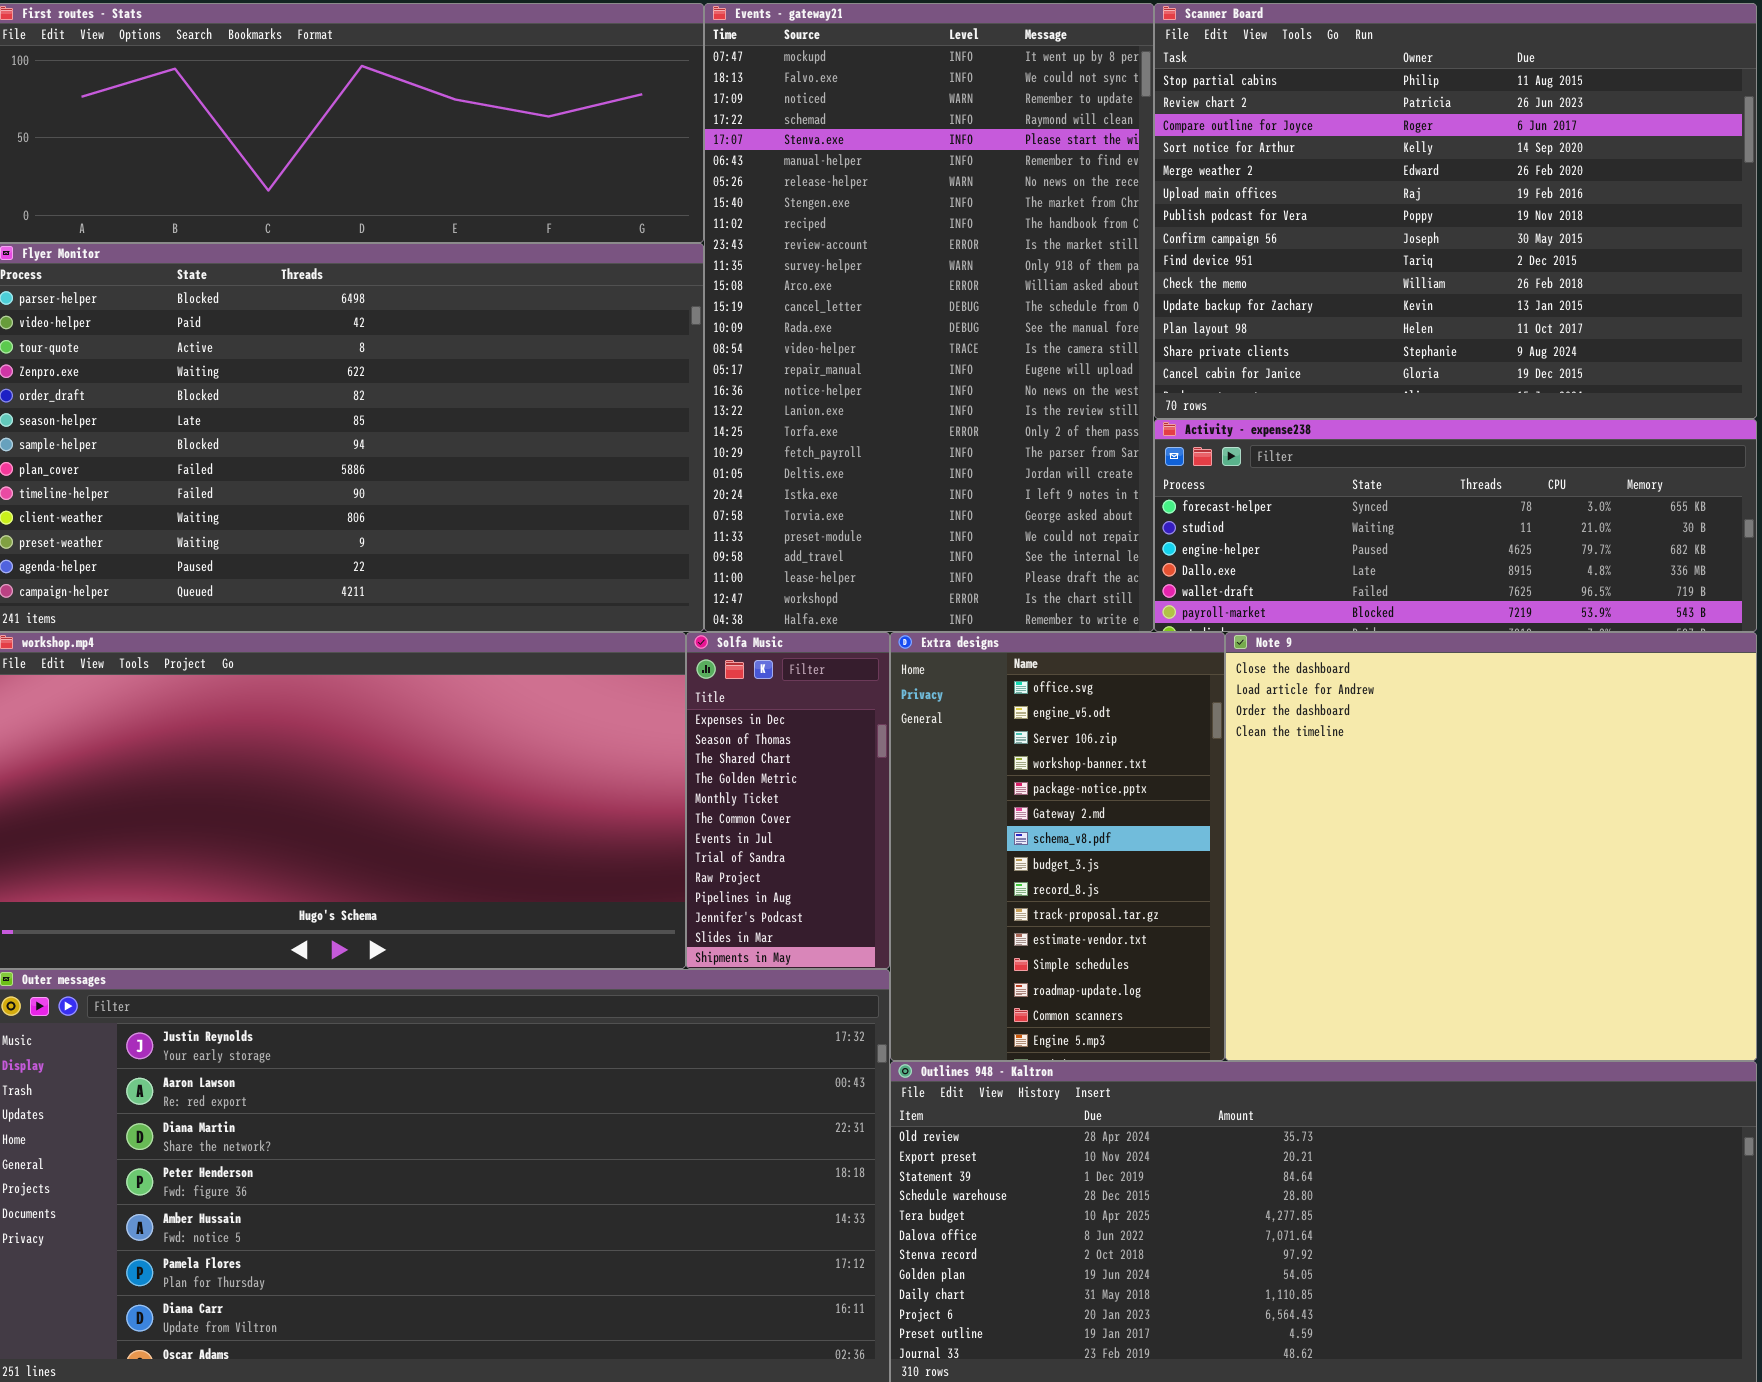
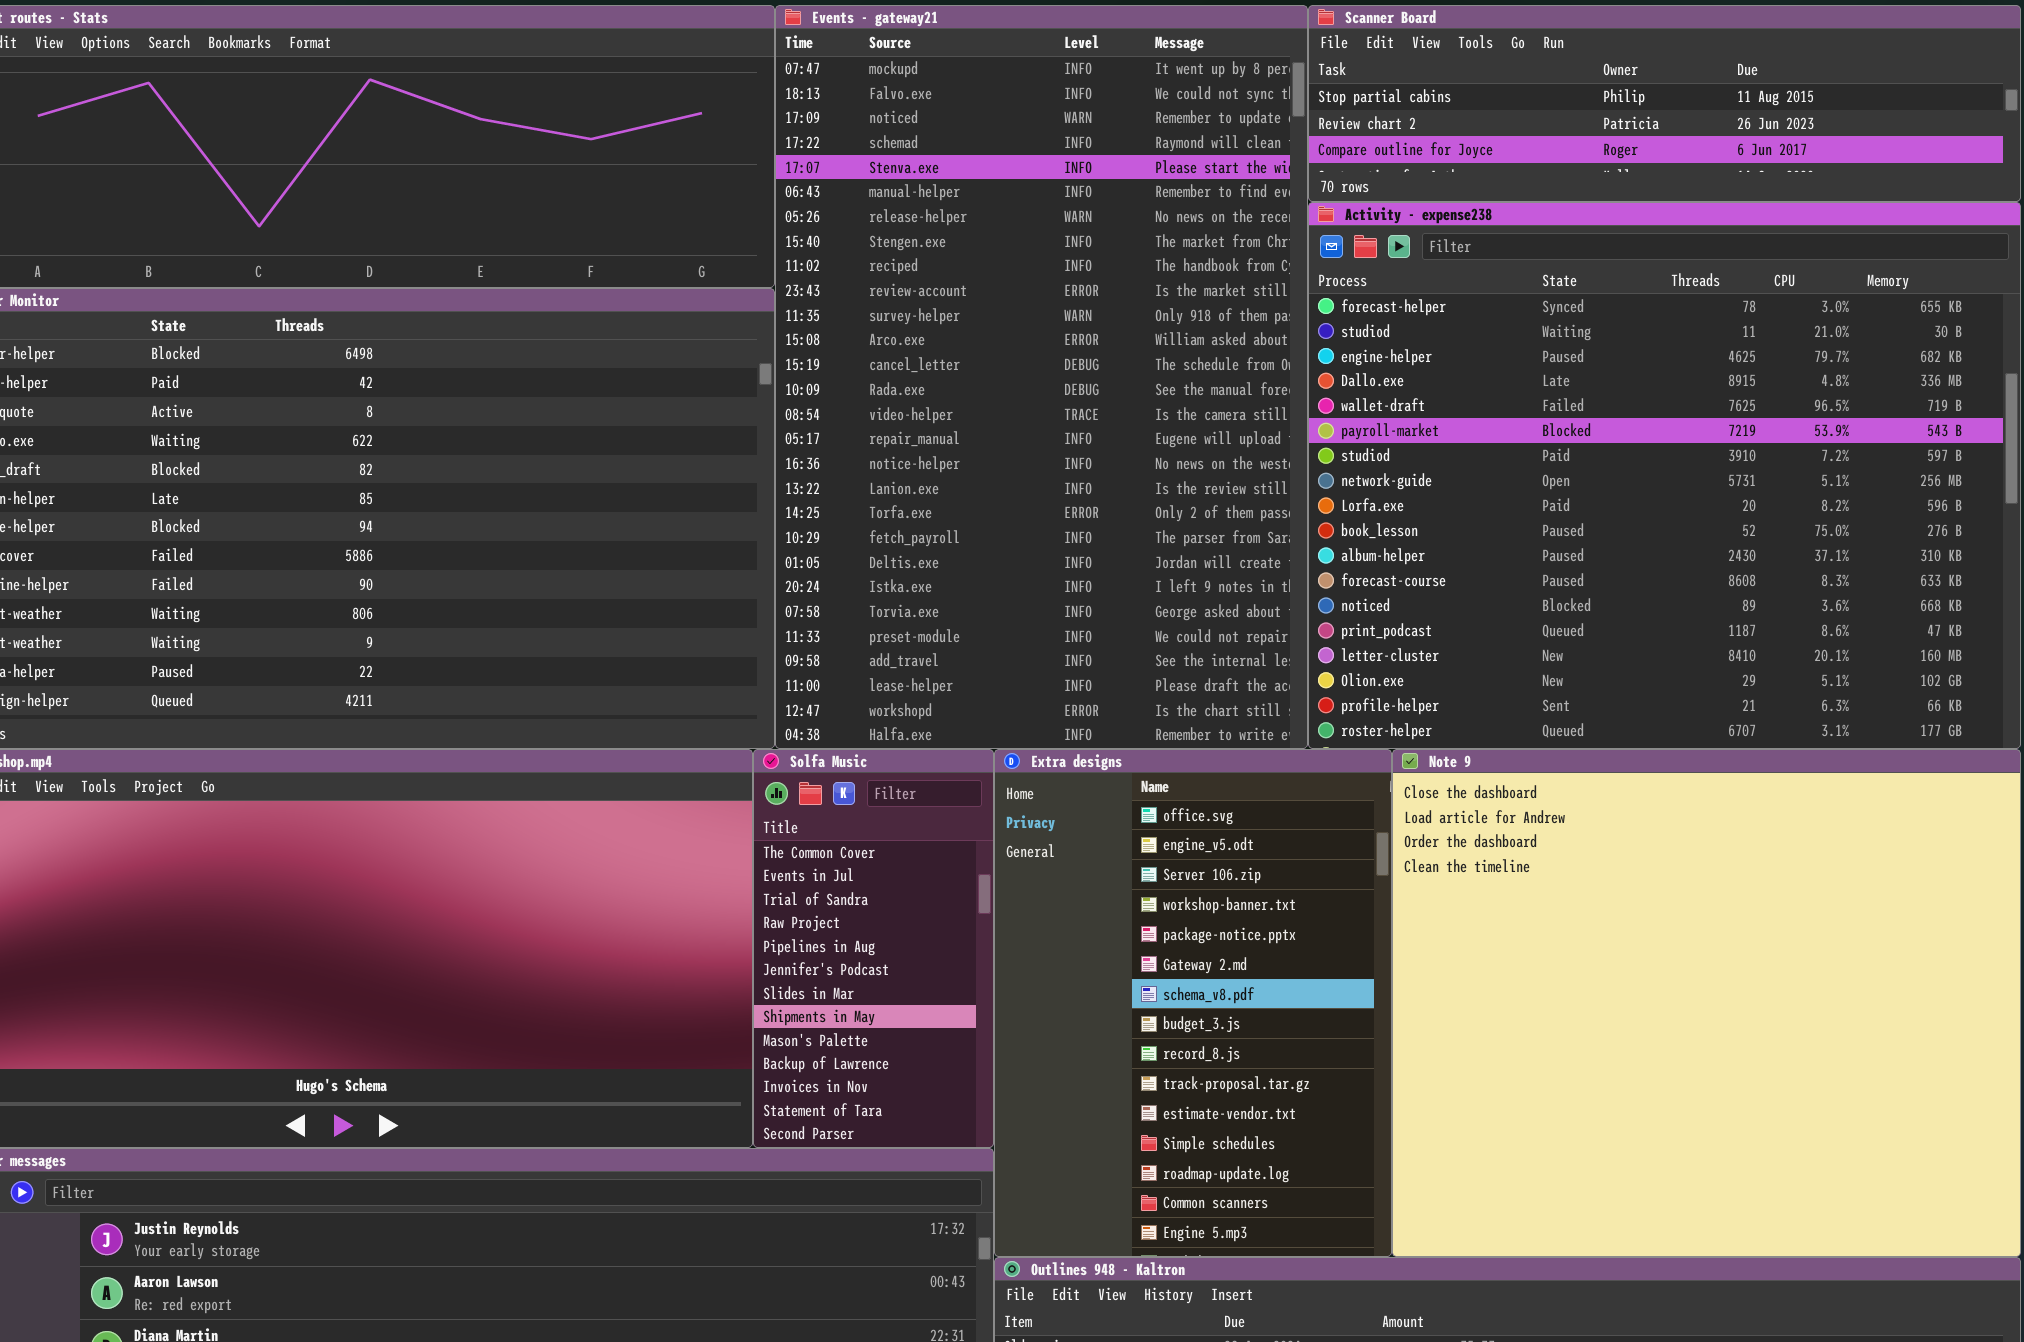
Scanner Board: [1154,3,1757,419] -> [1308,5,2021,202], resized
Activity - expense238: [1154,419,1757,632] -> [1308,202,2021,749], resized
Solfa Music: [686,632,890,969] -> [753,749,994,1148], scrolled down 5 rows

